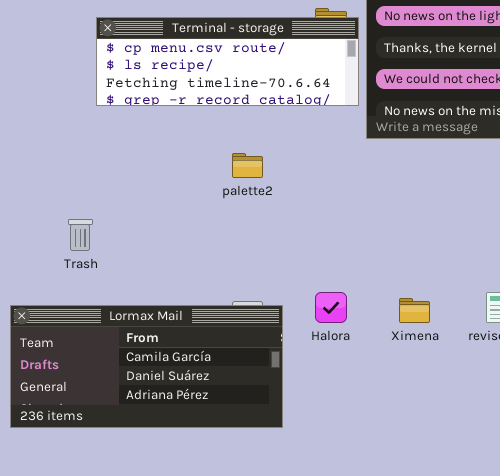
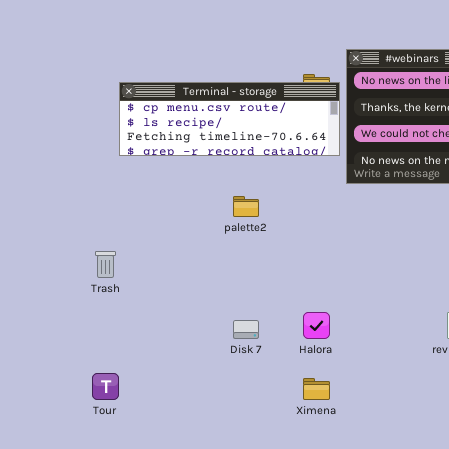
Ximena: [399,298,430,323] -> [303,378,330,400], moved
Lormax Mail: [10,305,283,428] -> none, closed

